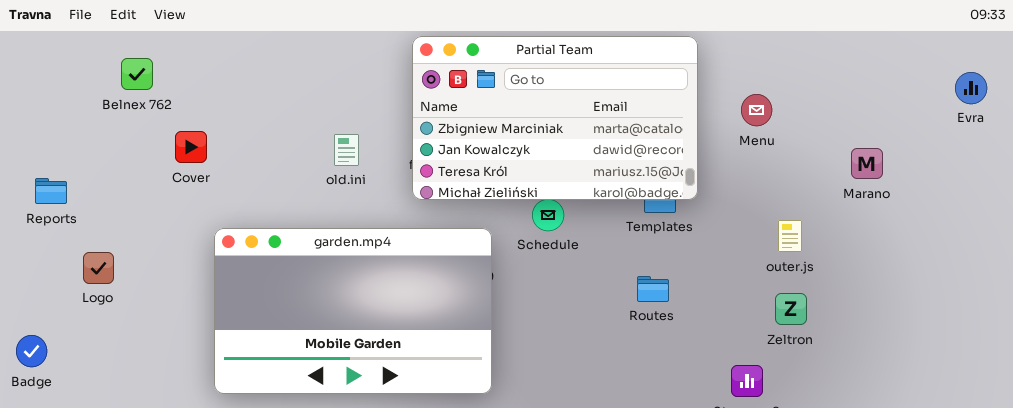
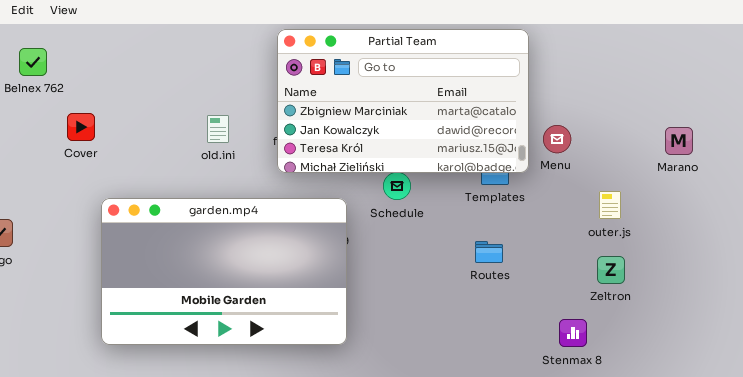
Menu: [741,94,772,126] -> [543,125,571,153], moved

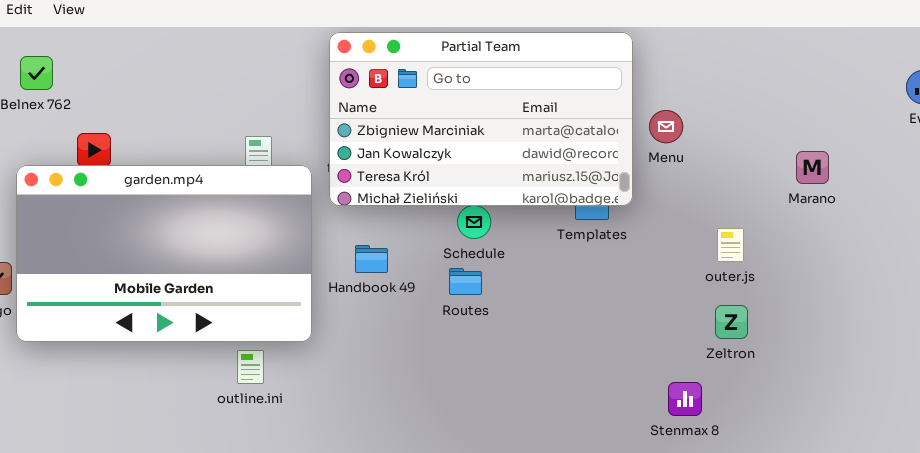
Menu: [543,125,571,153] -> [649,110,683,143], moved
garden.mp4: [101,198,347,345] -> [16,165,312,342], moved
Routes: [475,241,503,263] -> [449,268,482,295], moved

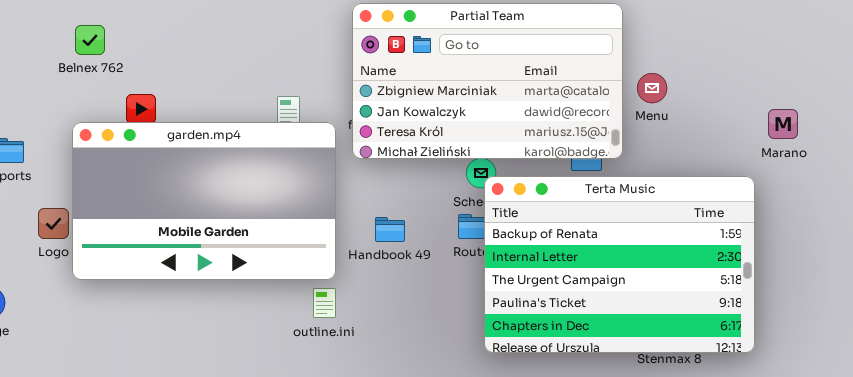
Terta Music: none -> [484,176,755,353], opened
Handbook 49: [355,245,388,273] -> [375,217,405,242], moved
outline.ini: [237,350,264,384] -> [313,288,336,318], moved

